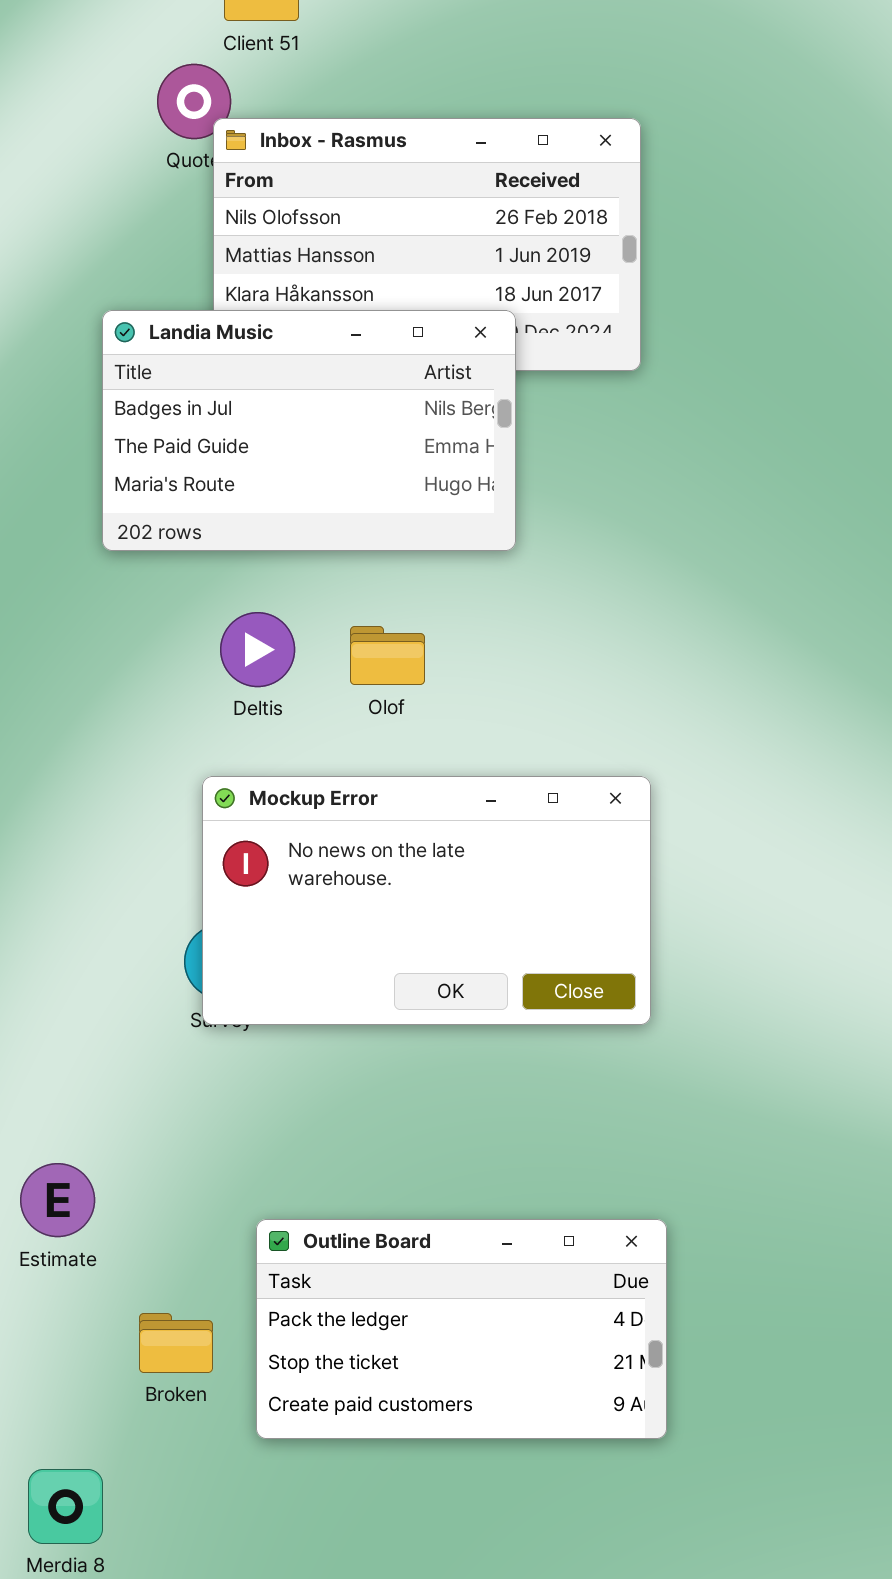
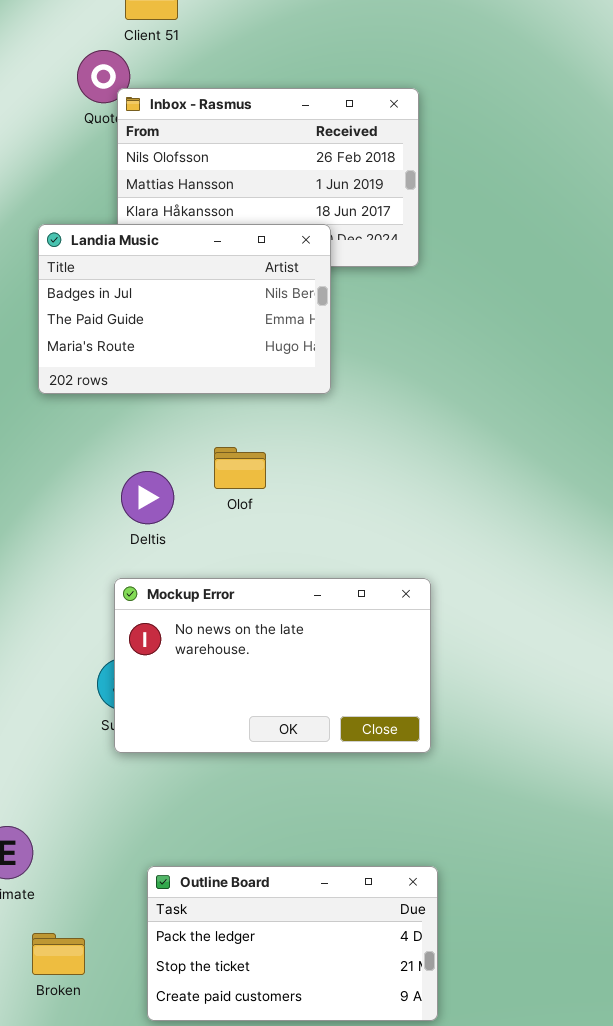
Deltis: [220,612,295,687] -> [121,471,174,524], moved
Mockup Error: [202,776,651,1025] -> [114,578,431,753], moved
Broken: [139,1313,213,1373] -> [32,933,85,975], moved

